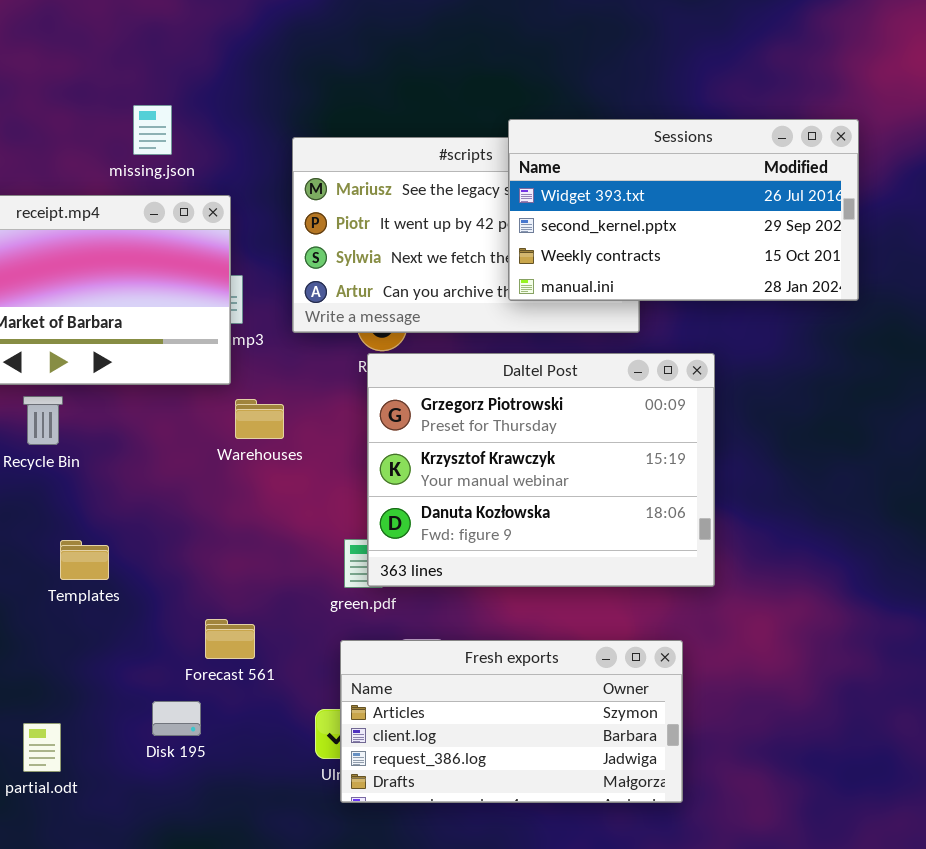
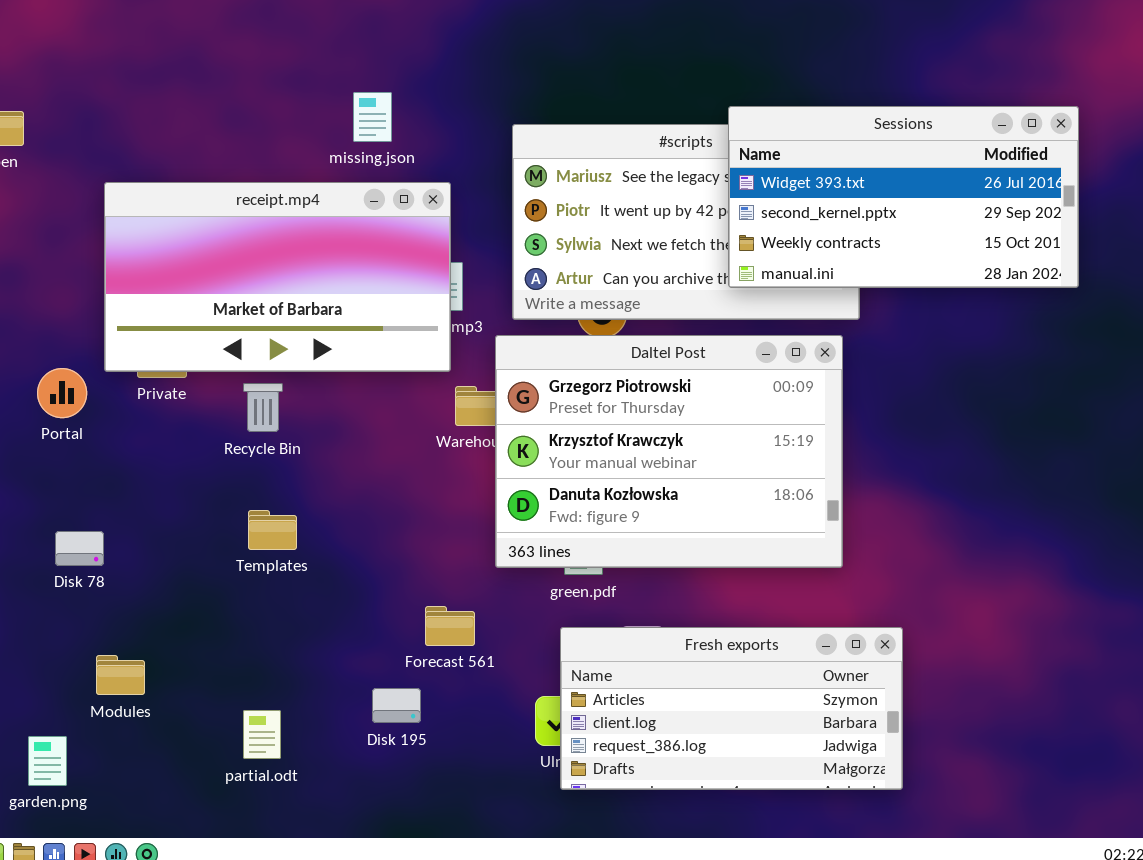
Daltel Post: [367,353,715,587] -> [495,335,843,568], moved
Templates: [60,540,109,580] -> [248,510,297,550], moved

